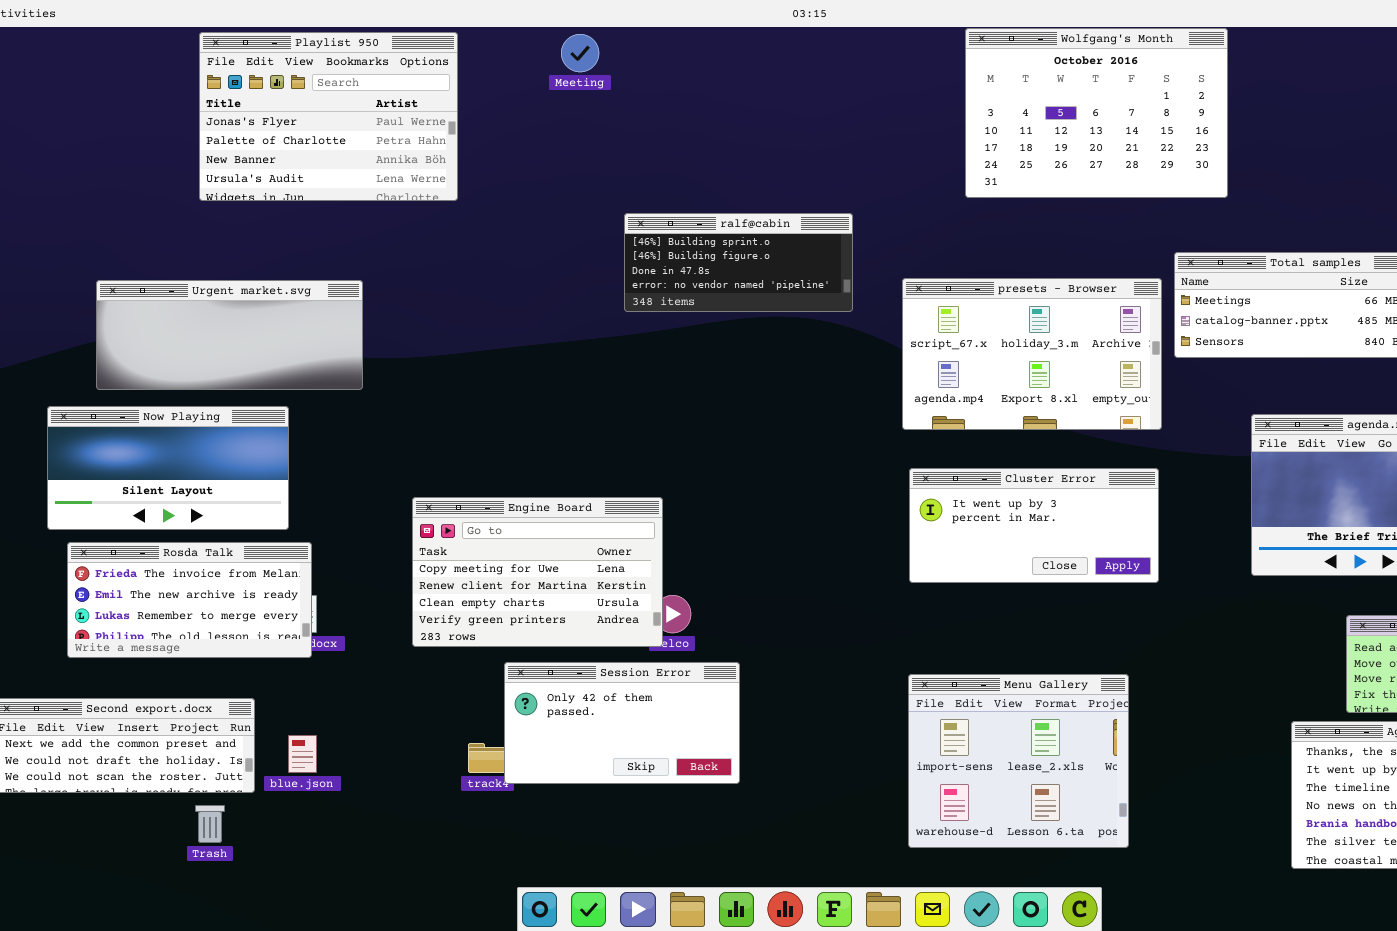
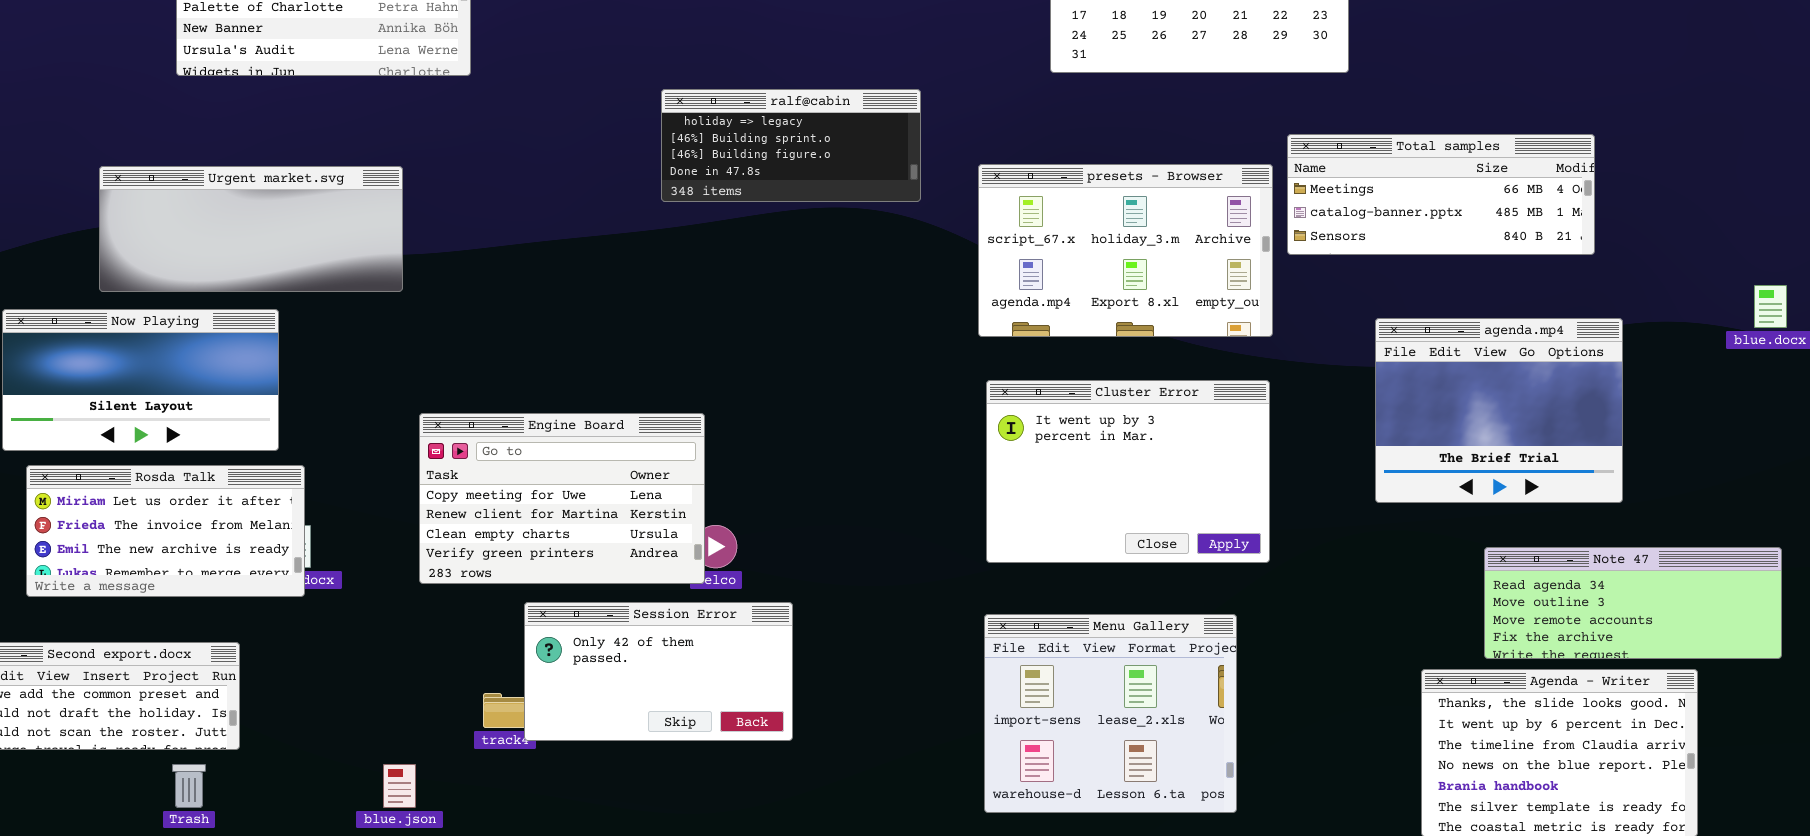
ralf@cabin: [624,213,853,312] -> [661,89,921,202], scrolled up 1 row
Urgent market.svg: [96,280,363,390] -> [99,166,403,292], moved
Cluster Error: [909,468,1159,583] -> [986,380,1270,563], resized
Rosda Talk: [67,542,312,658] -> [26,465,305,597], scrolled up 1 row
blue.json: [288,735,317,773] -> [383,764,416,808], moved

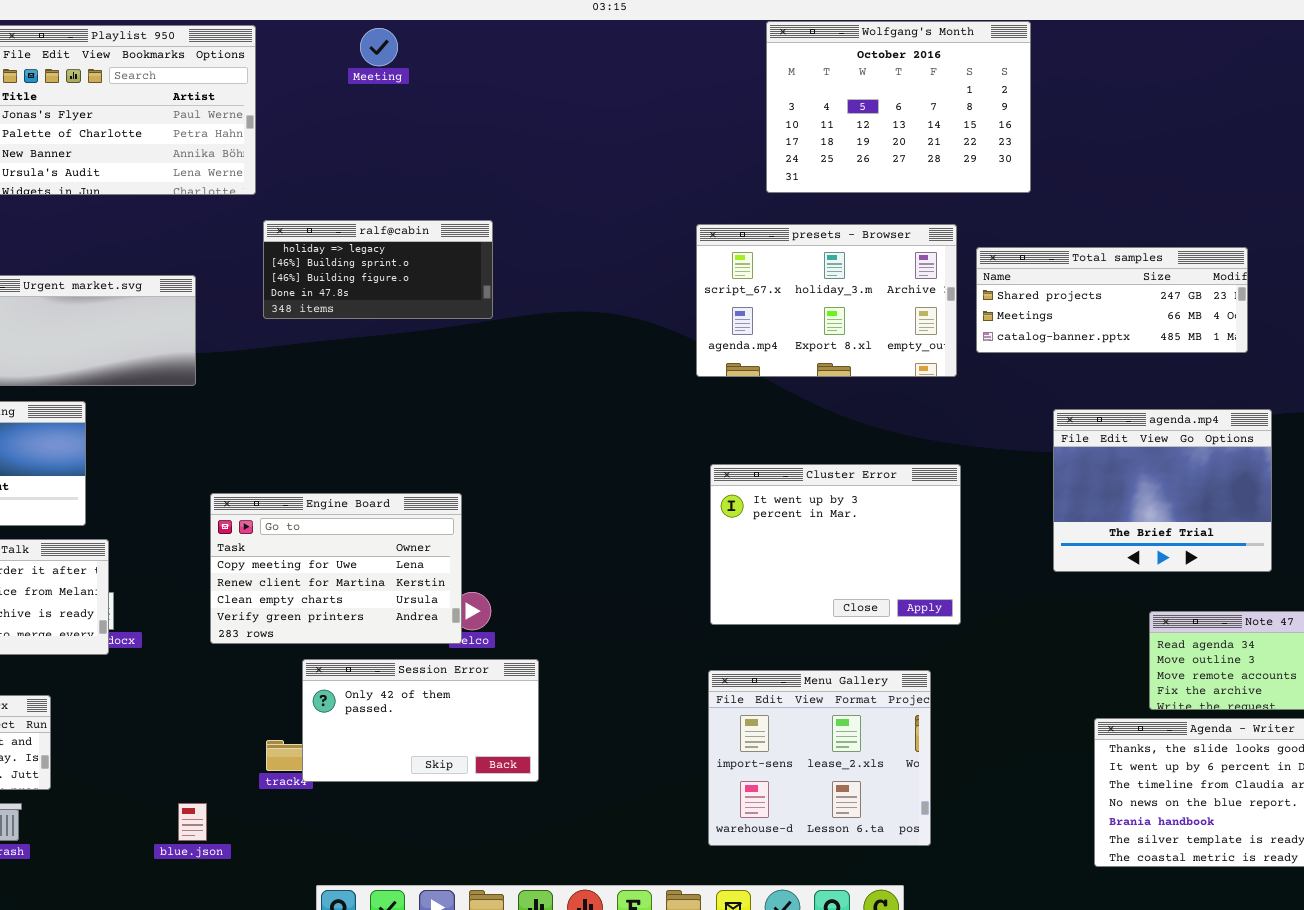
ralf@cabin: [661,89,921,202] -> [263,220,493,319], moved
Total samples: [1287,134,1595,255] -> [976,247,1248,353], scrolled up 1 row
presets - Browser: [978,164,1273,337] -> [696,224,957,377], moved

